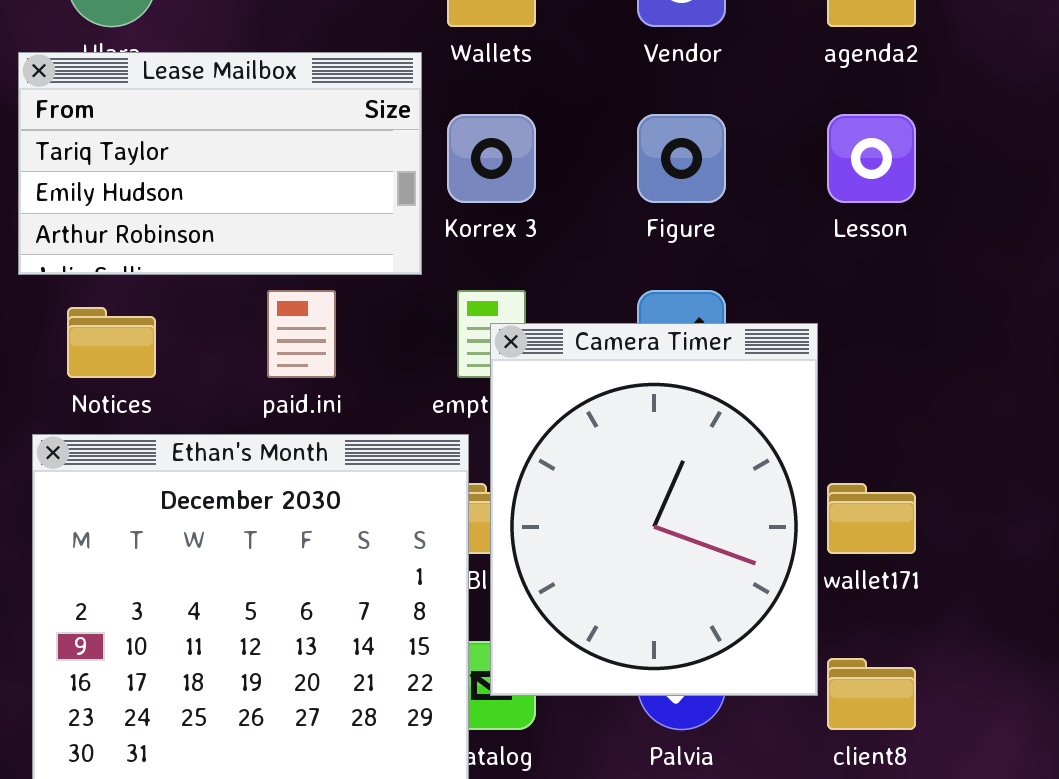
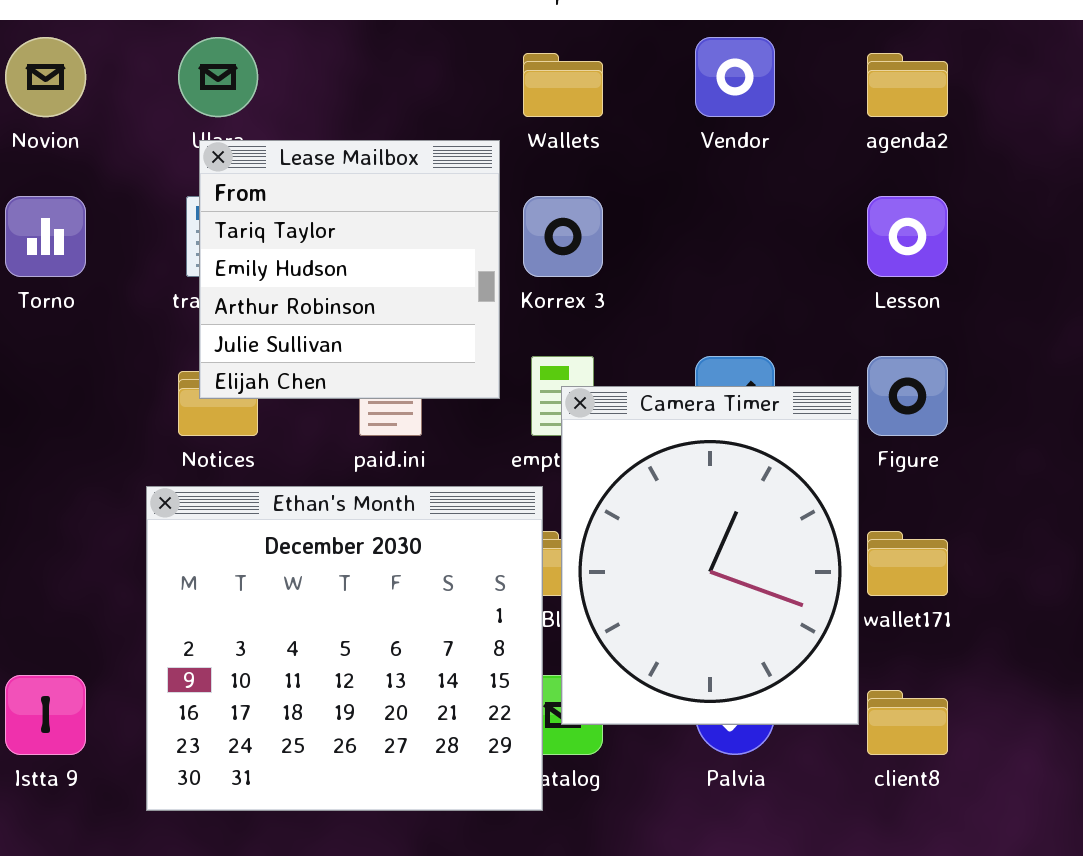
Lease Mailbox: [18,52,422,275] -> [199,140,500,399], resized
Figure: [637,114,726,203] -> [867,356,948,436], moved

